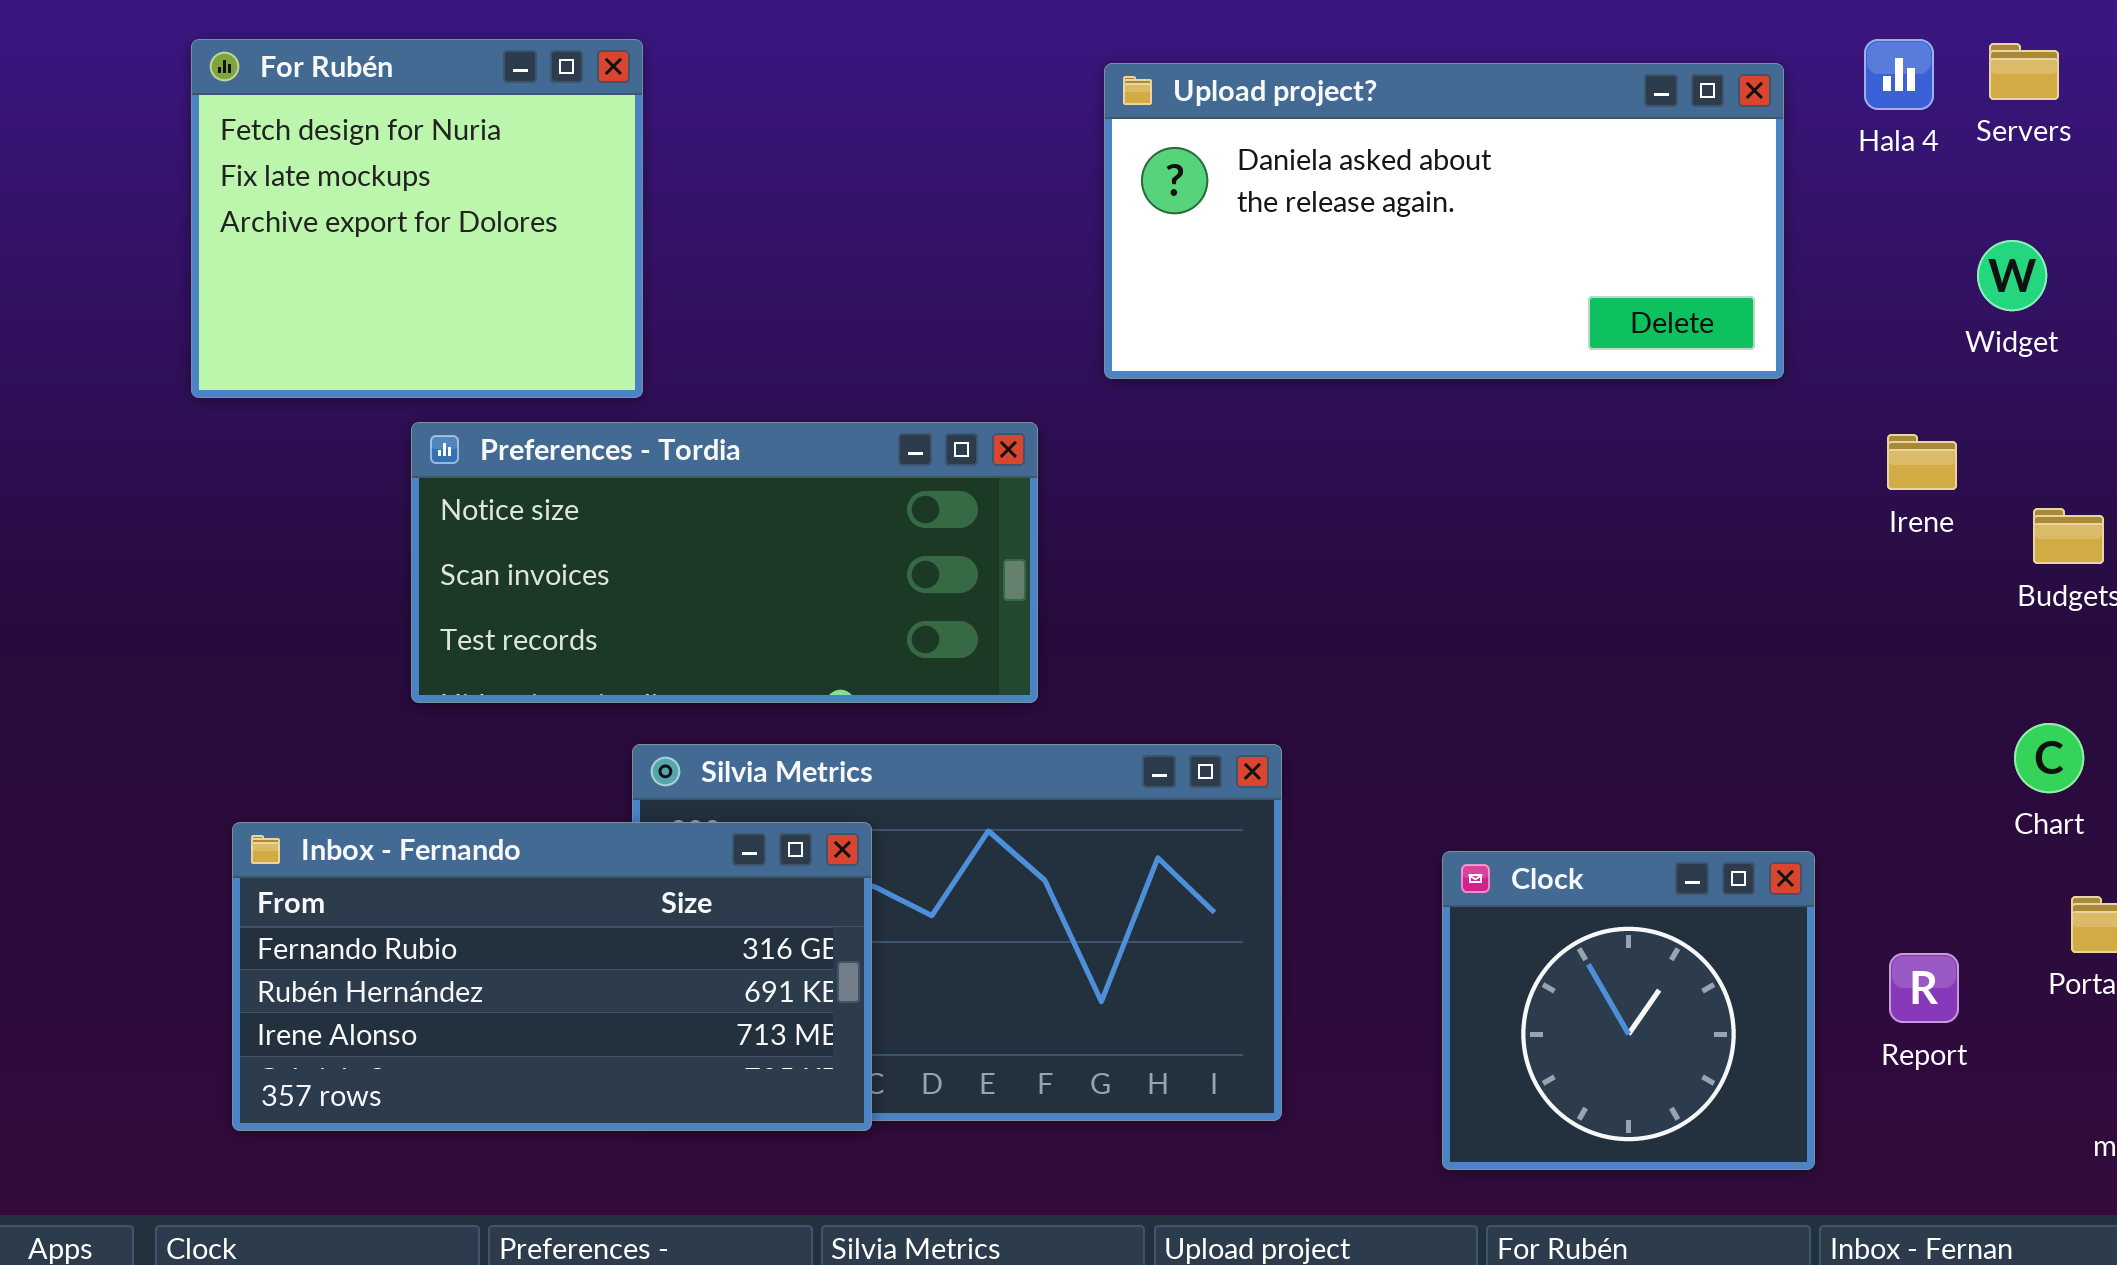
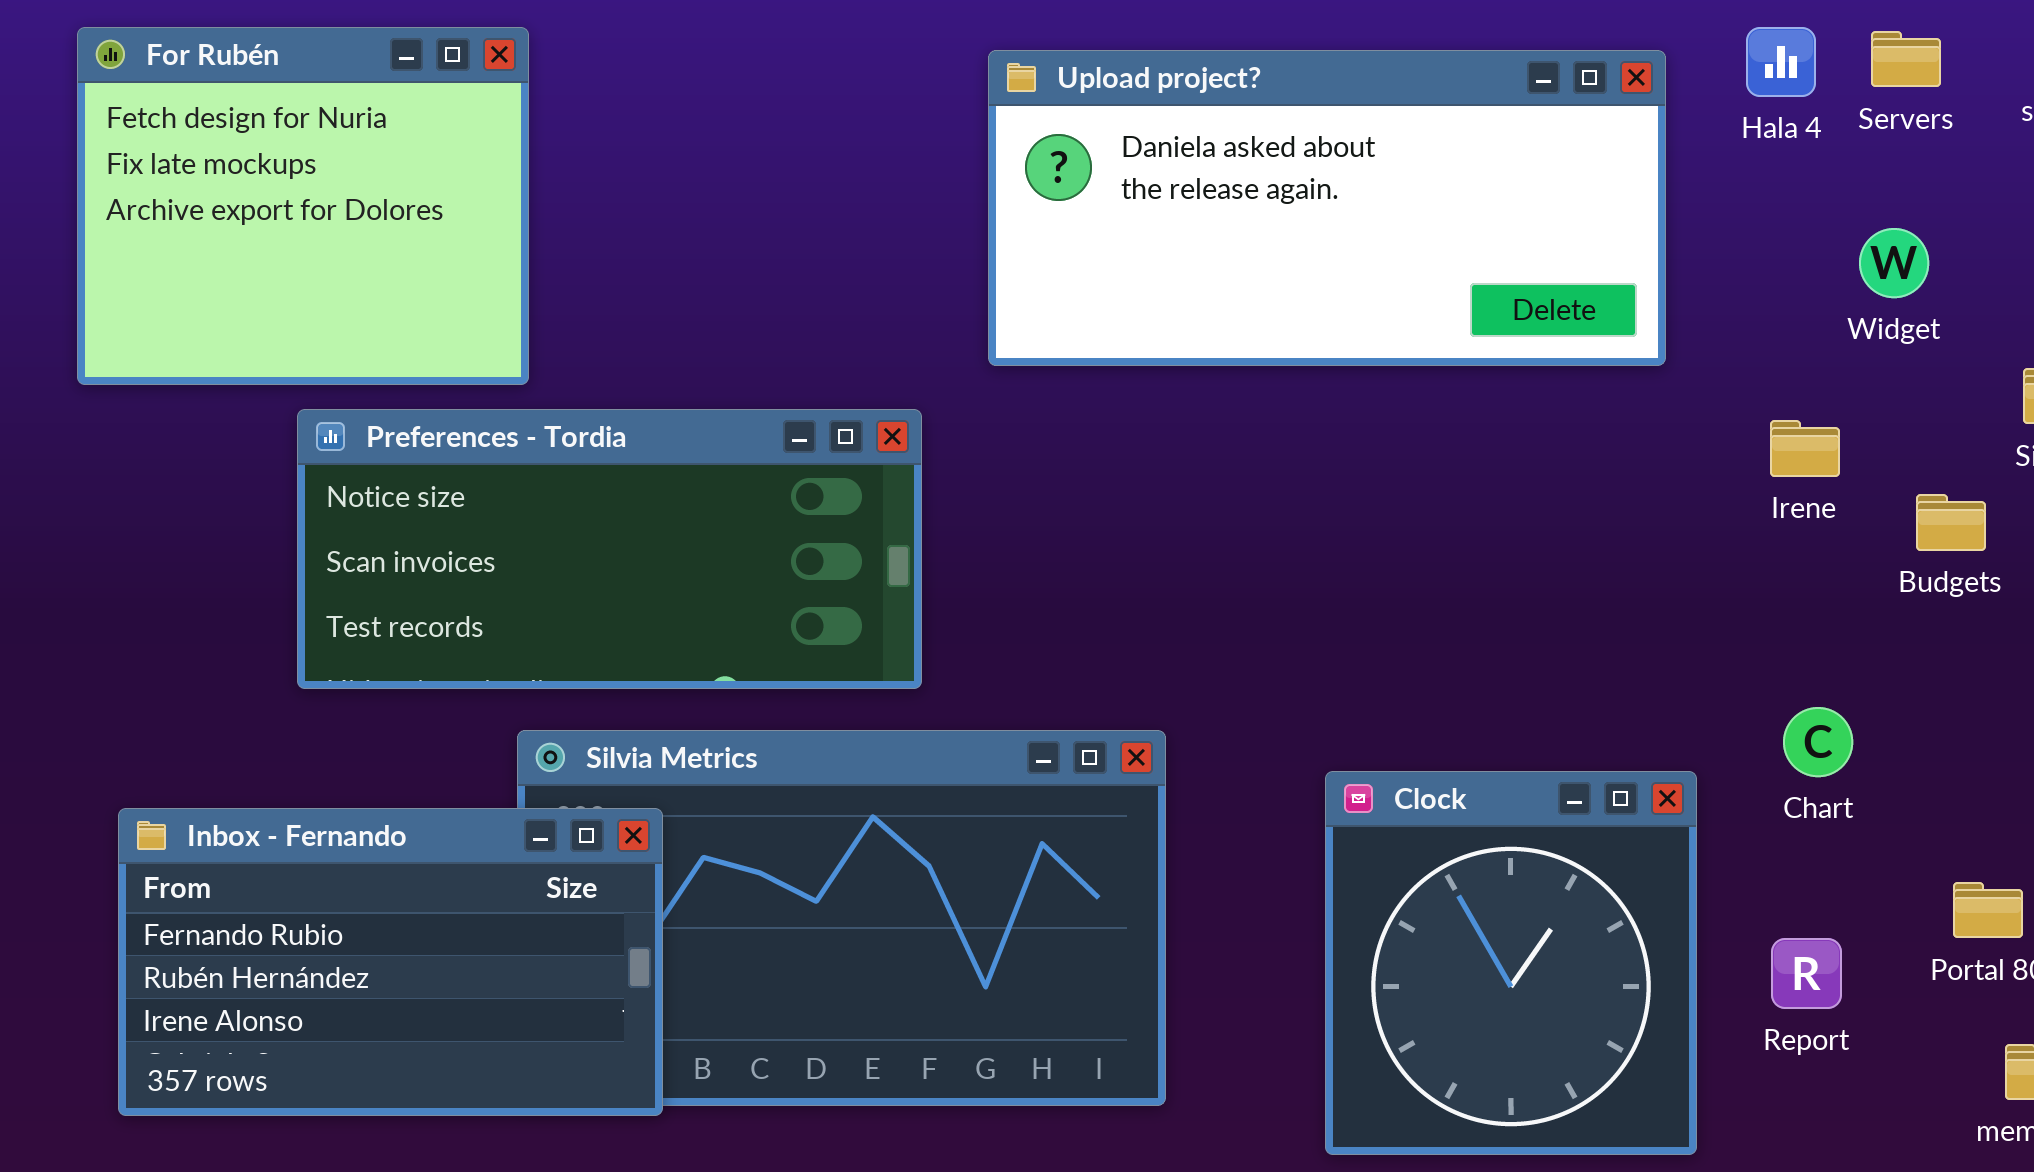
Chart: [2014,723,2084,793] -> [1783,707,1853,777], moved
Inbox - Fernando: [232,822,872,1131] -> [118,808,663,1116], resized
Clock: [1442,851,1815,1170] -> [1325,771,1697,1155], resized

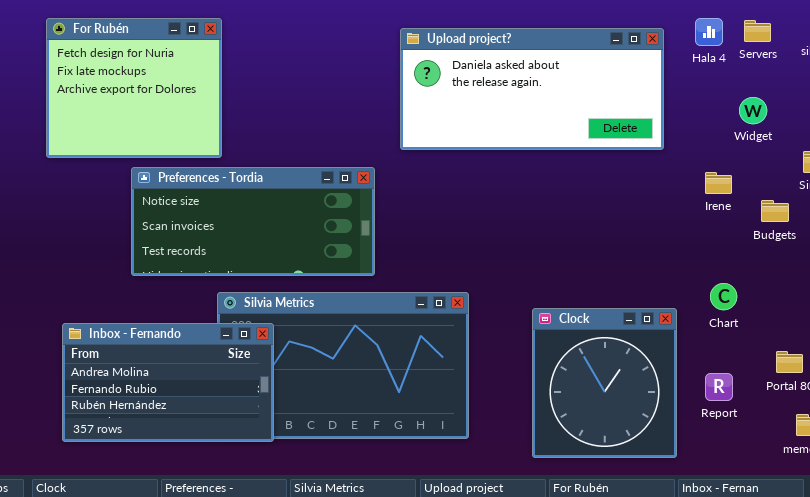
Inbox - Fernando: [118,808,663,1116] -> [62,323,274,442], scrolled up 1 row

